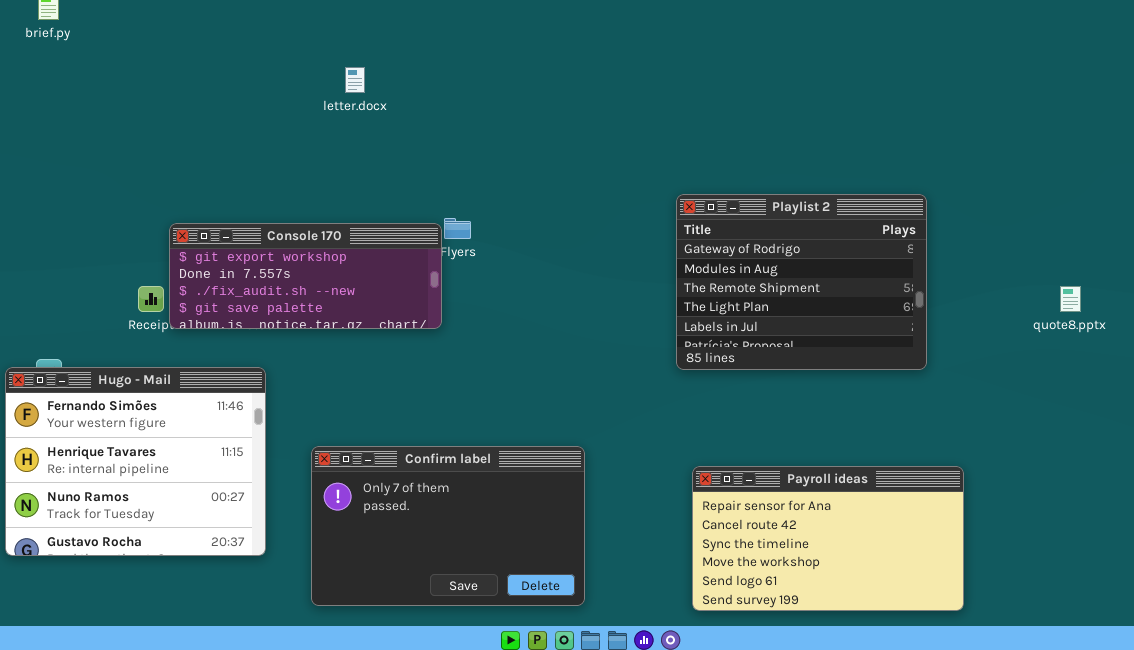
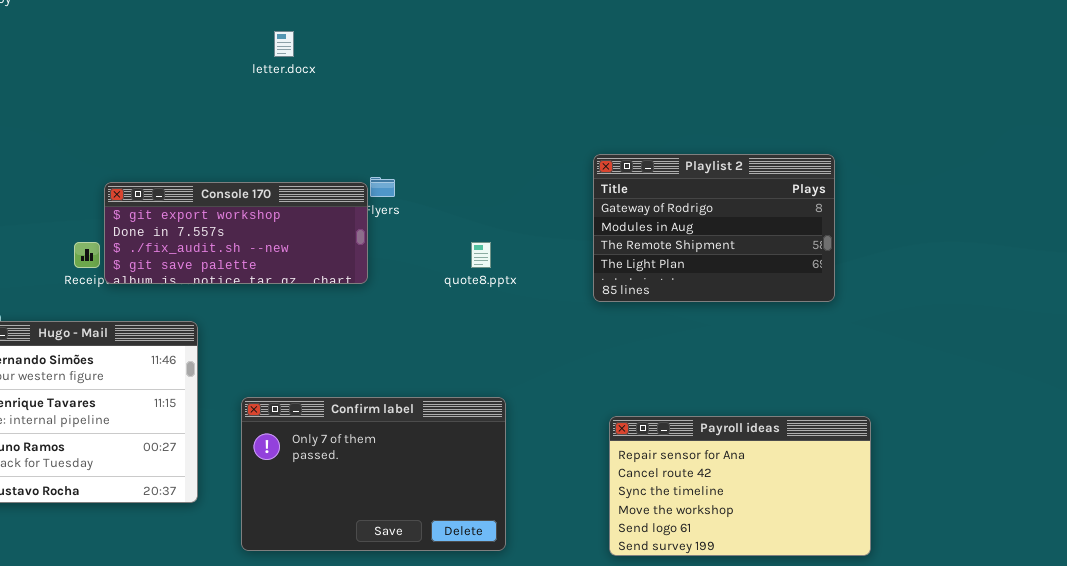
Playlist 2: [676,194,927,370] -> [593,154,835,302], resized
quote8.pptx: [1060,286,1081,312] -> [471,242,491,268], moved

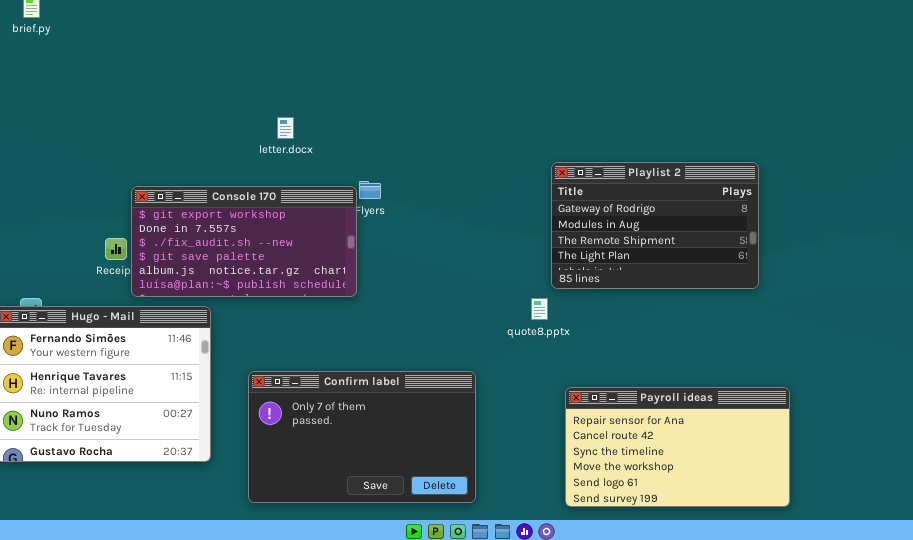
letter.docx: [274,31,294,57] -> [277,117,294,139], moved
Console 170: [104,182,368,284] -> [131,186,357,297], resized
quote8.pptx: [471,242,491,268] -> [531,298,548,320], moved

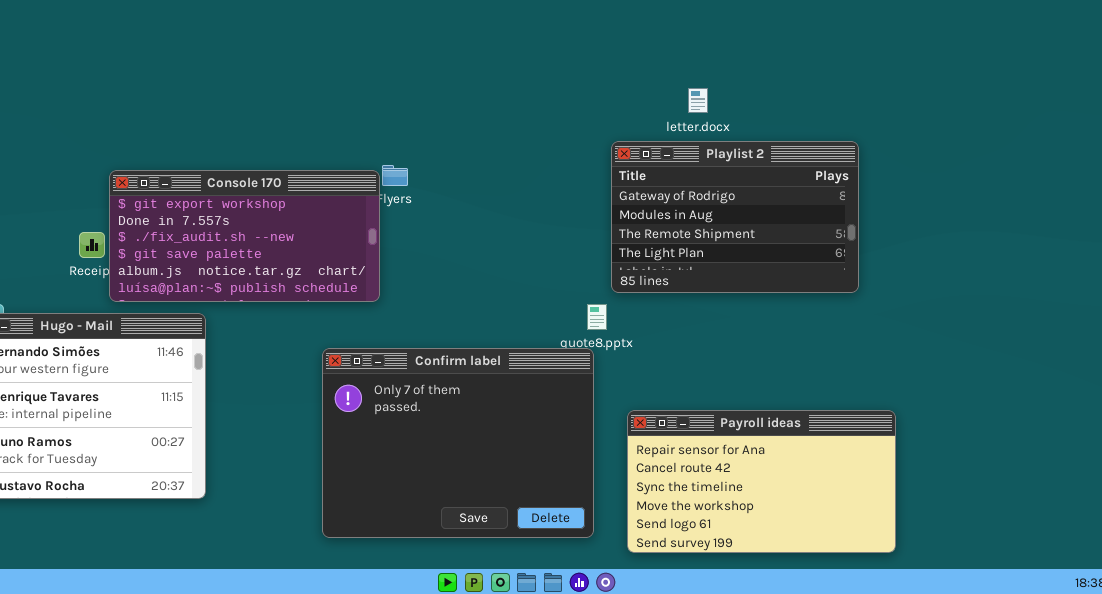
letter.docx: [277,117,294,139] -> [688,88,708,113], moved
Confirm label: [248,371,476,503] -> [322,348,594,538], moved, resized

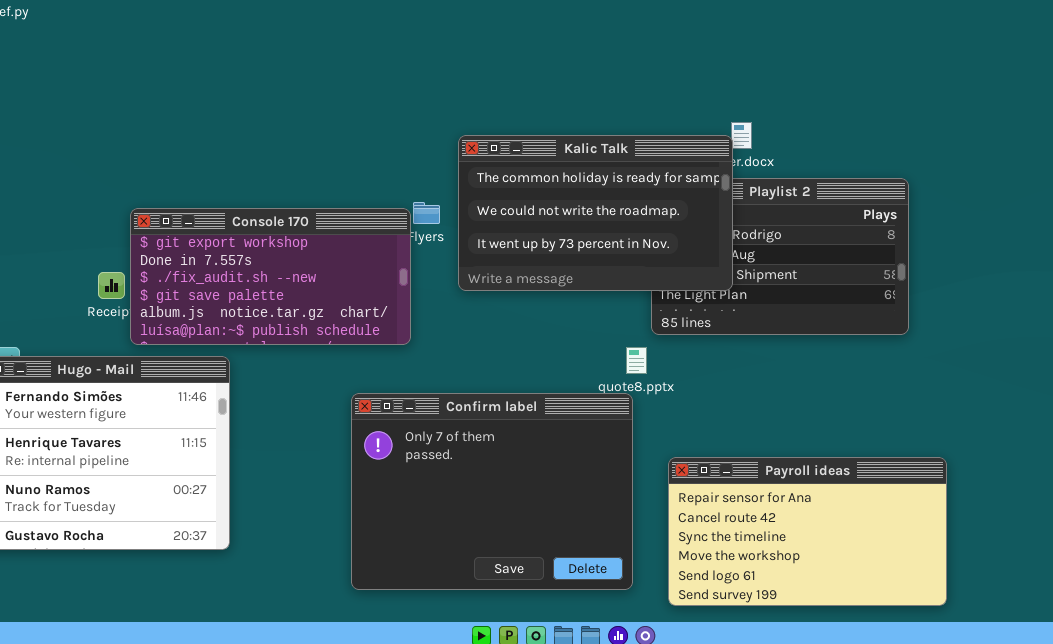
Kalic Talk: none -> [458,135,733,291], opened

